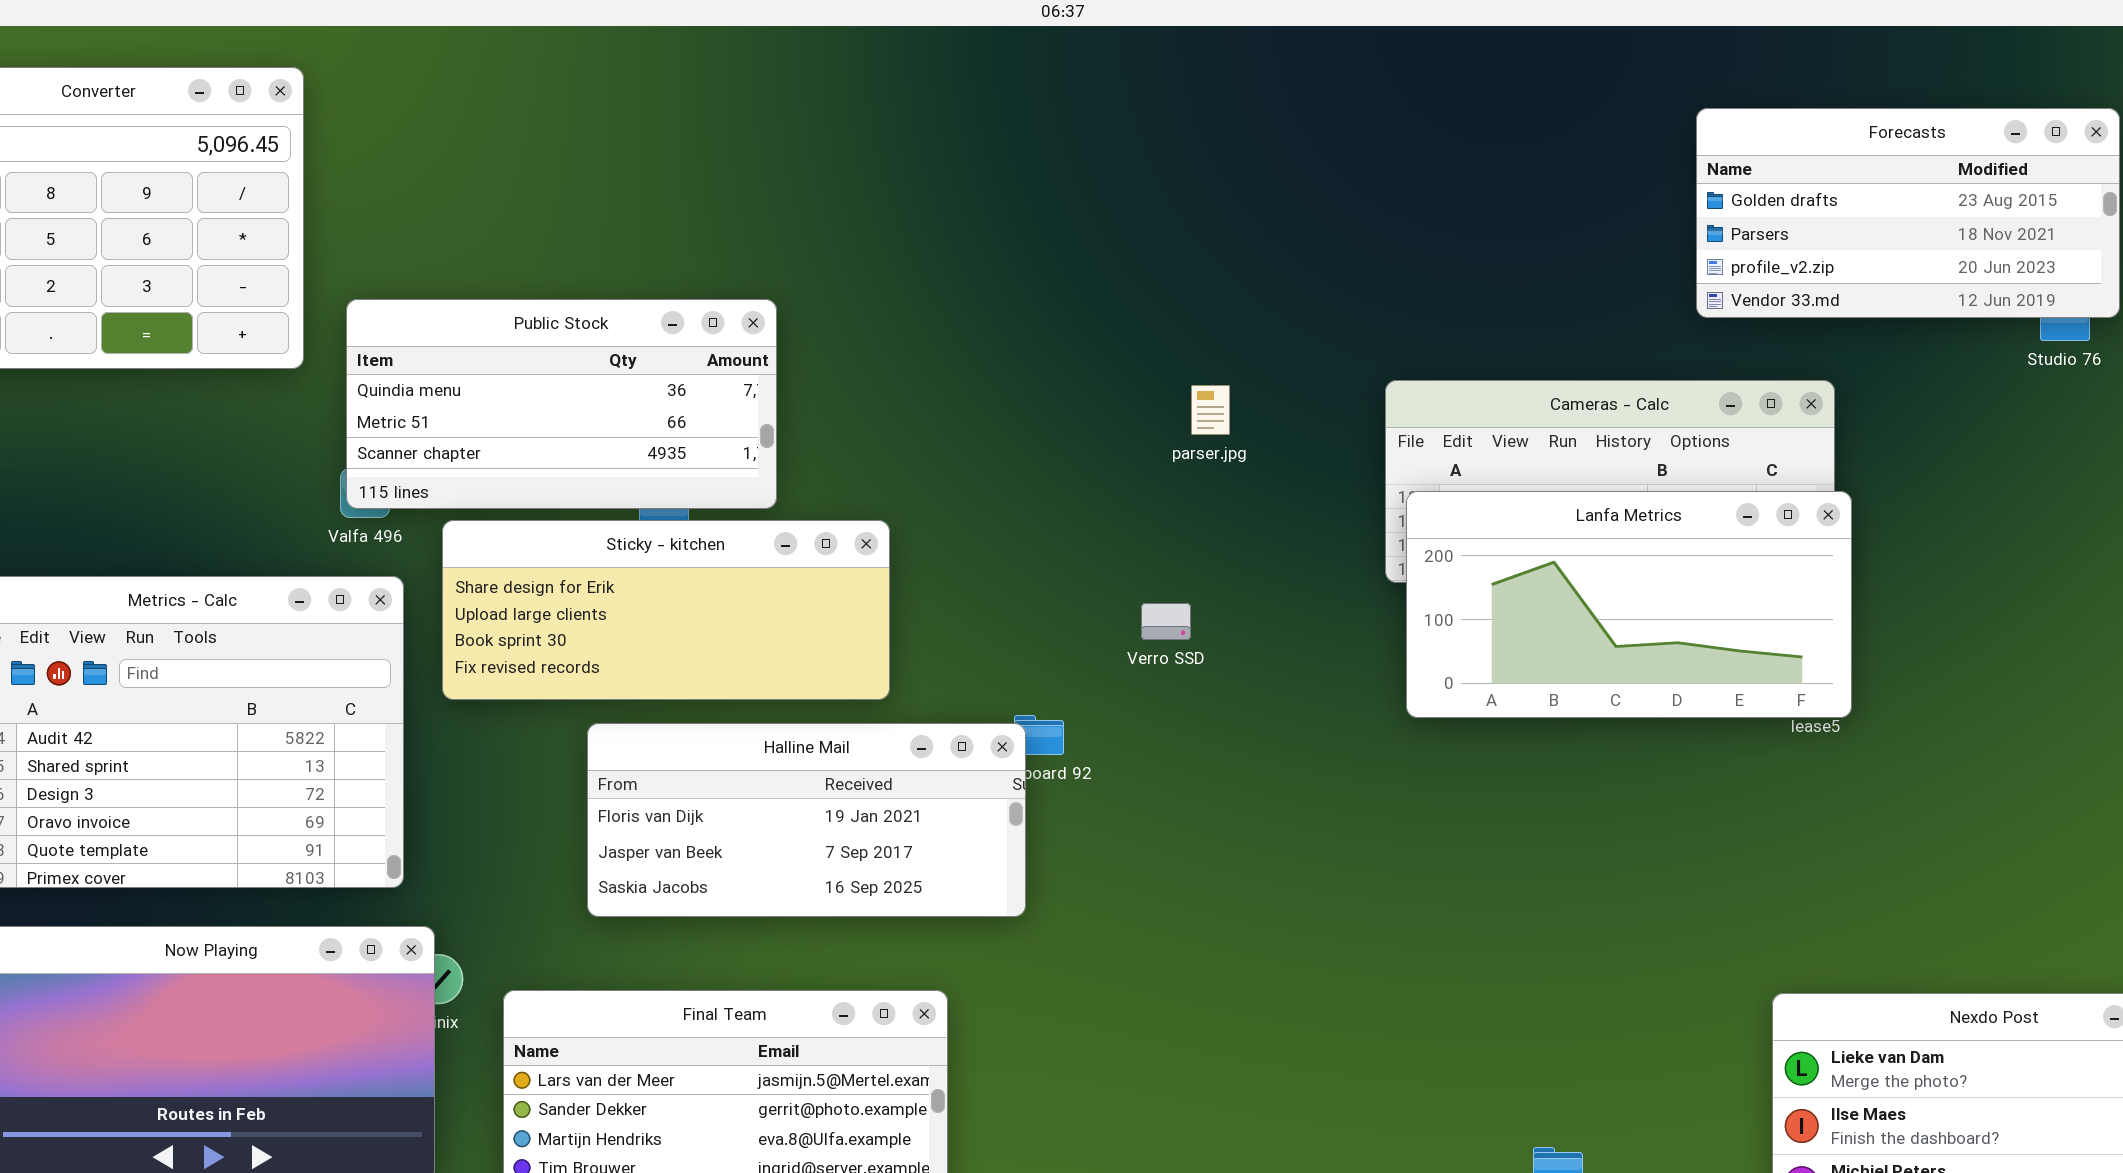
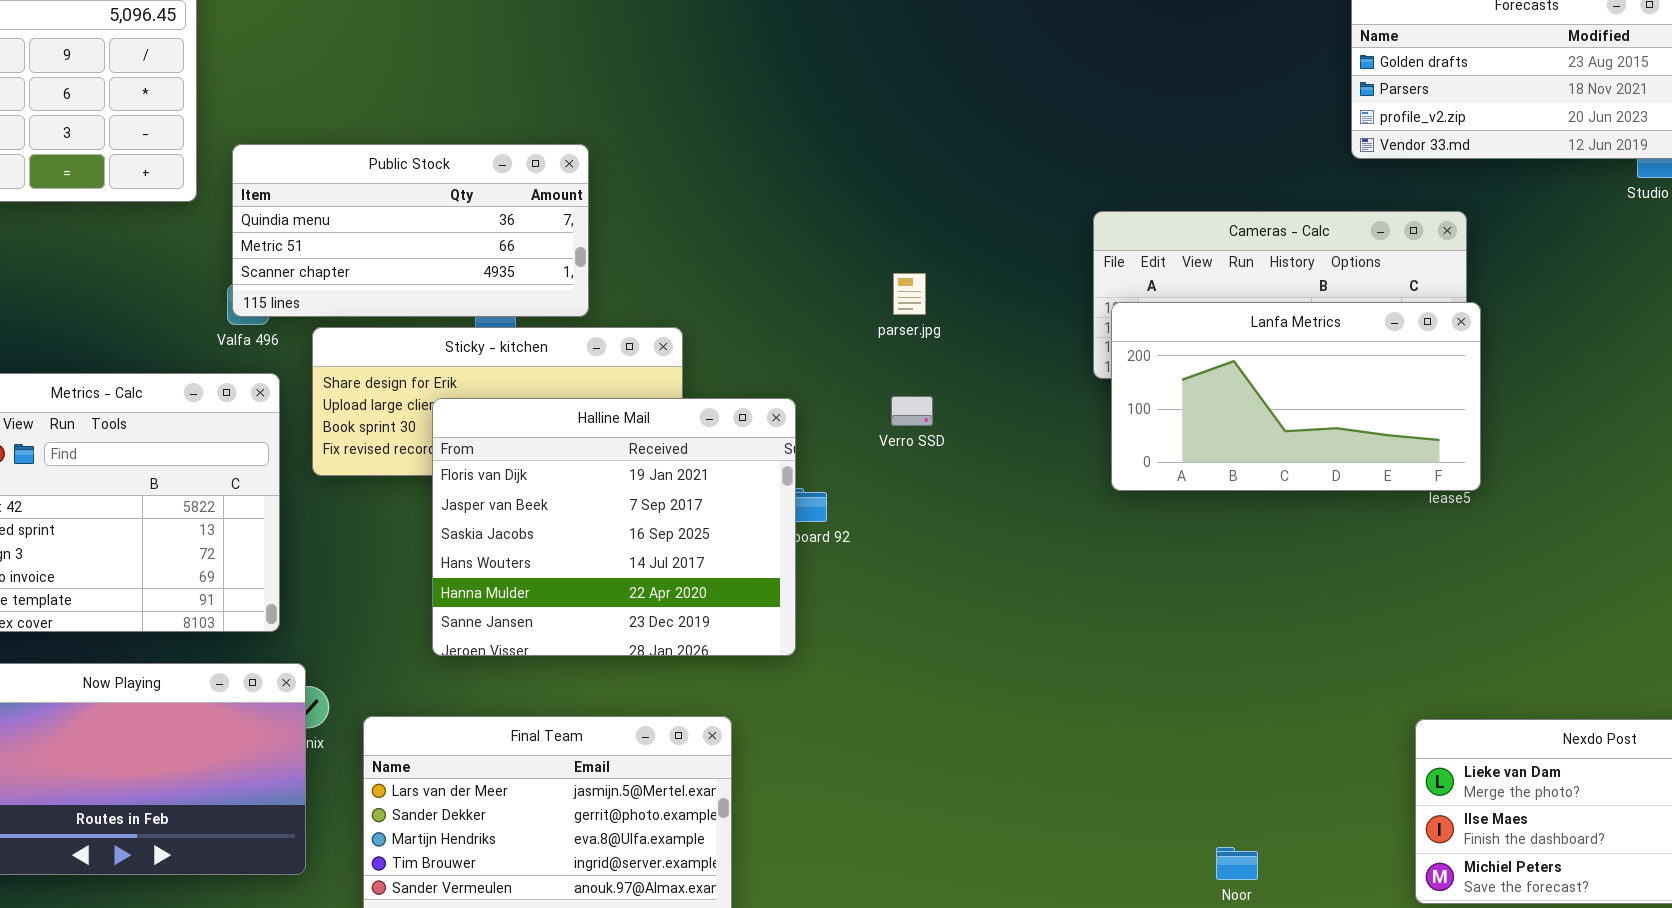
parser.jpg: [1191,385,1230,435] -> [893,273,926,315], moved
Halline Mail: [587,723,1026,917] -> [432,398,796,656], resized

